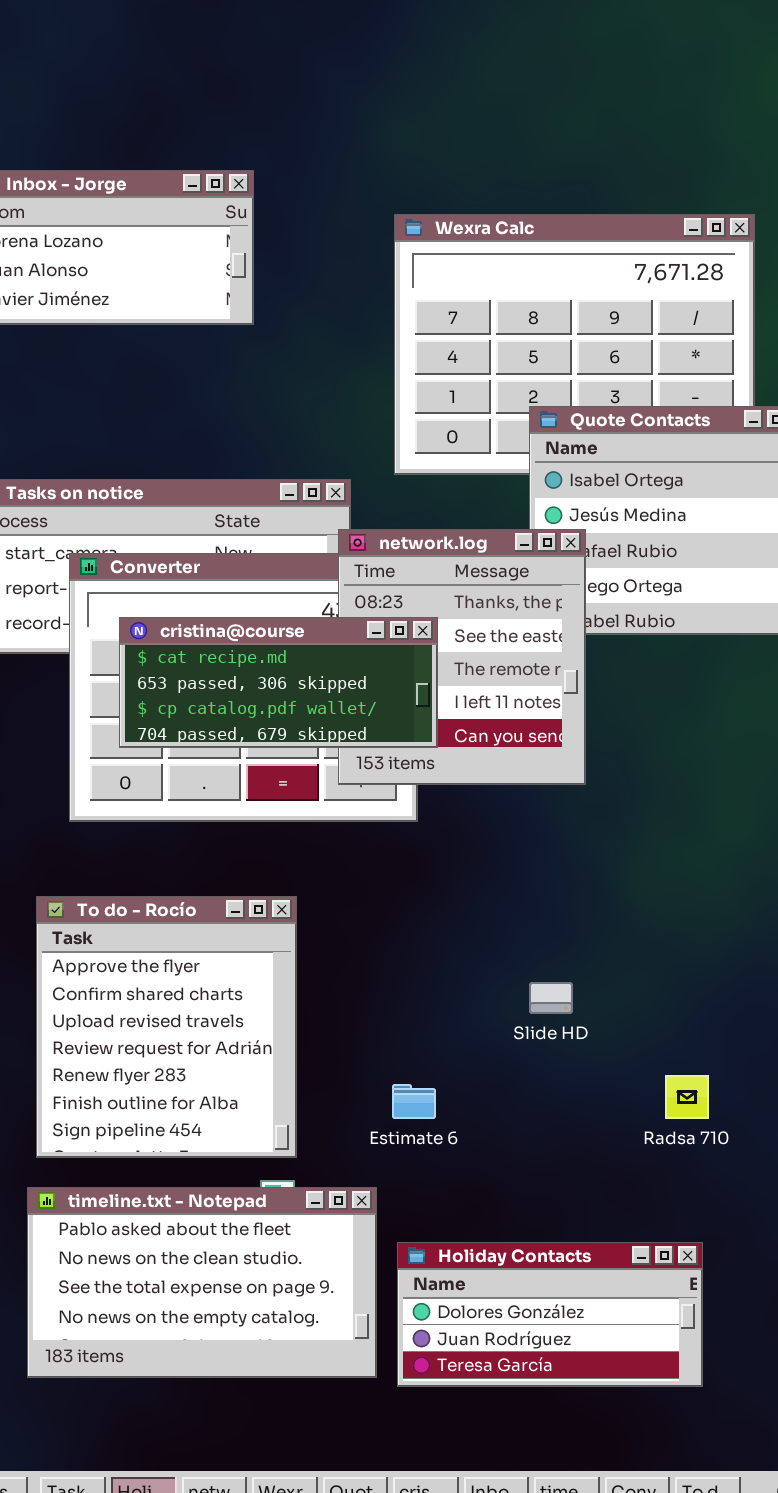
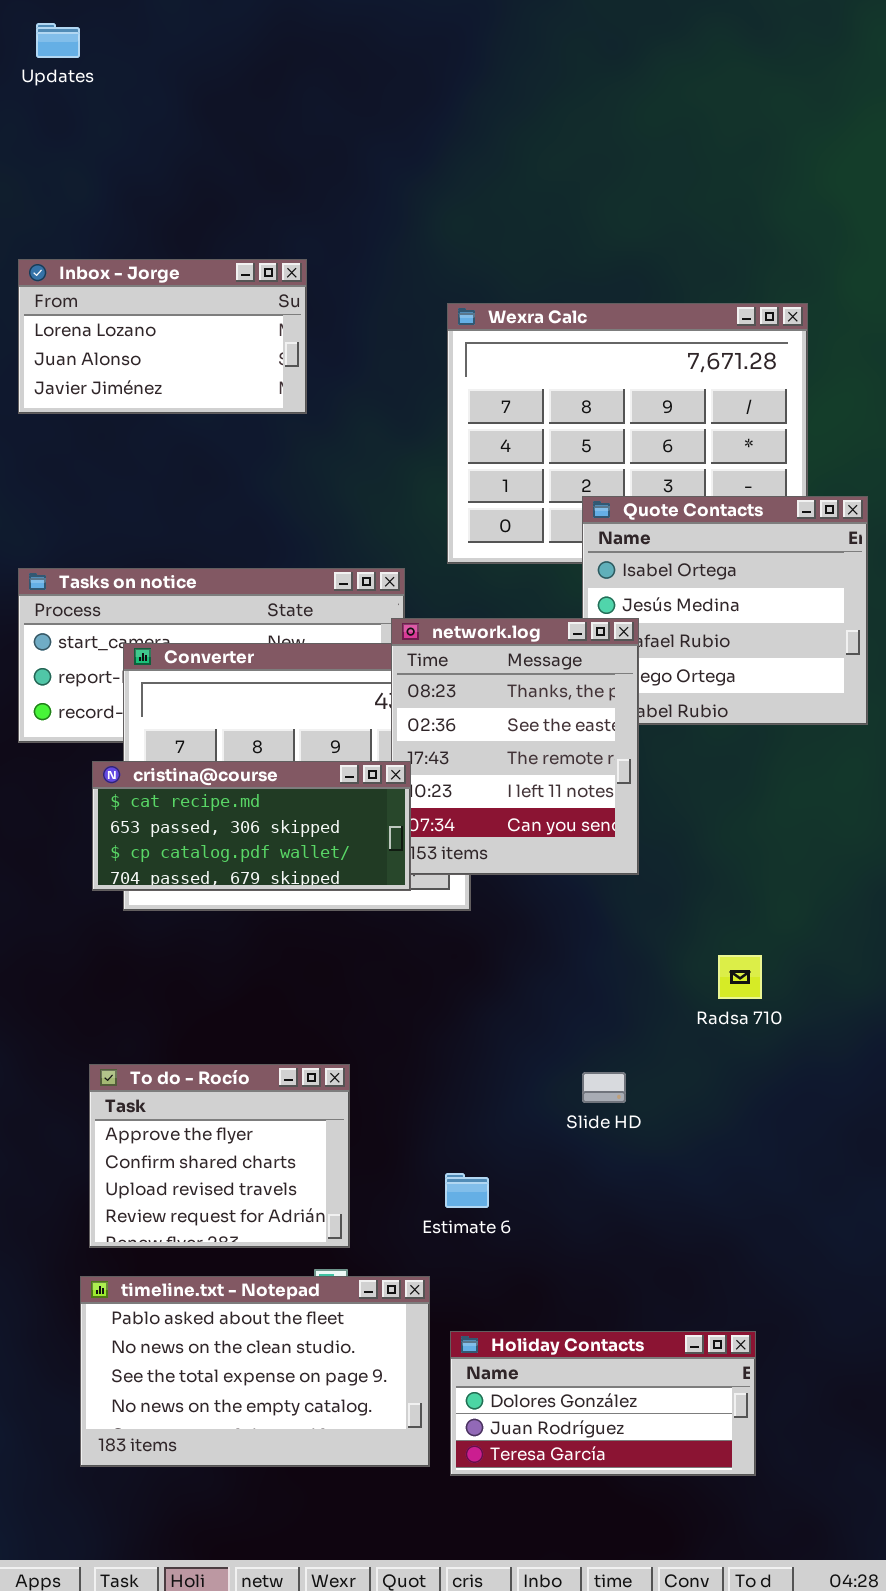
cristina@course: [119,617,438,748] -> [92,761,411,891], moved
To do - Rocío: [36,896,297,1158] -> [89,1064,350,1248], resized
Radsa 710: [665,1075,709,1119] -> [718,955,762,999], moved

